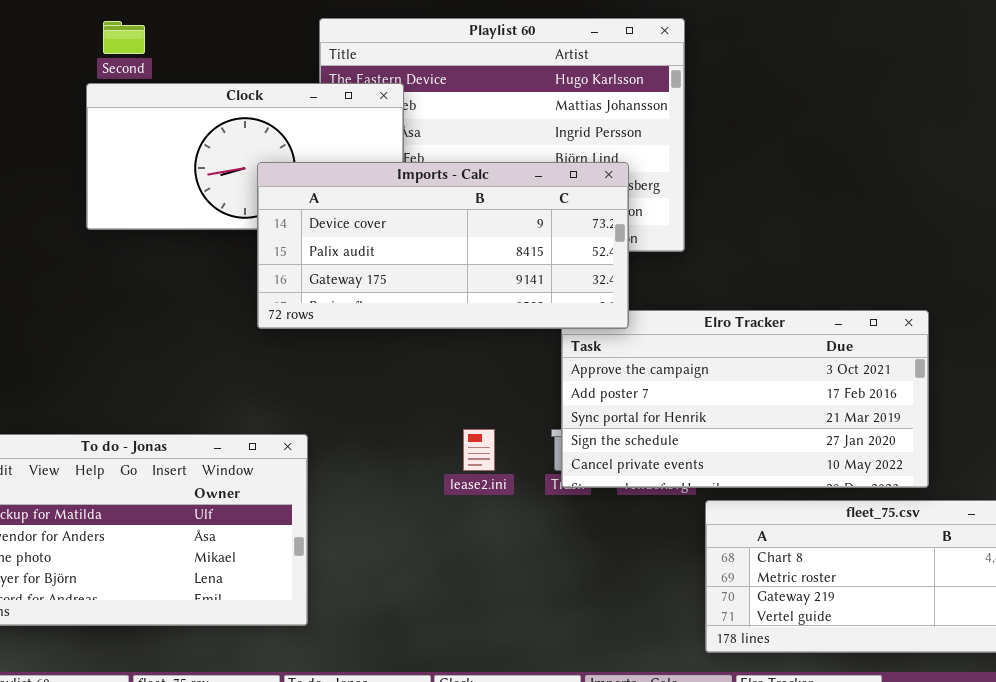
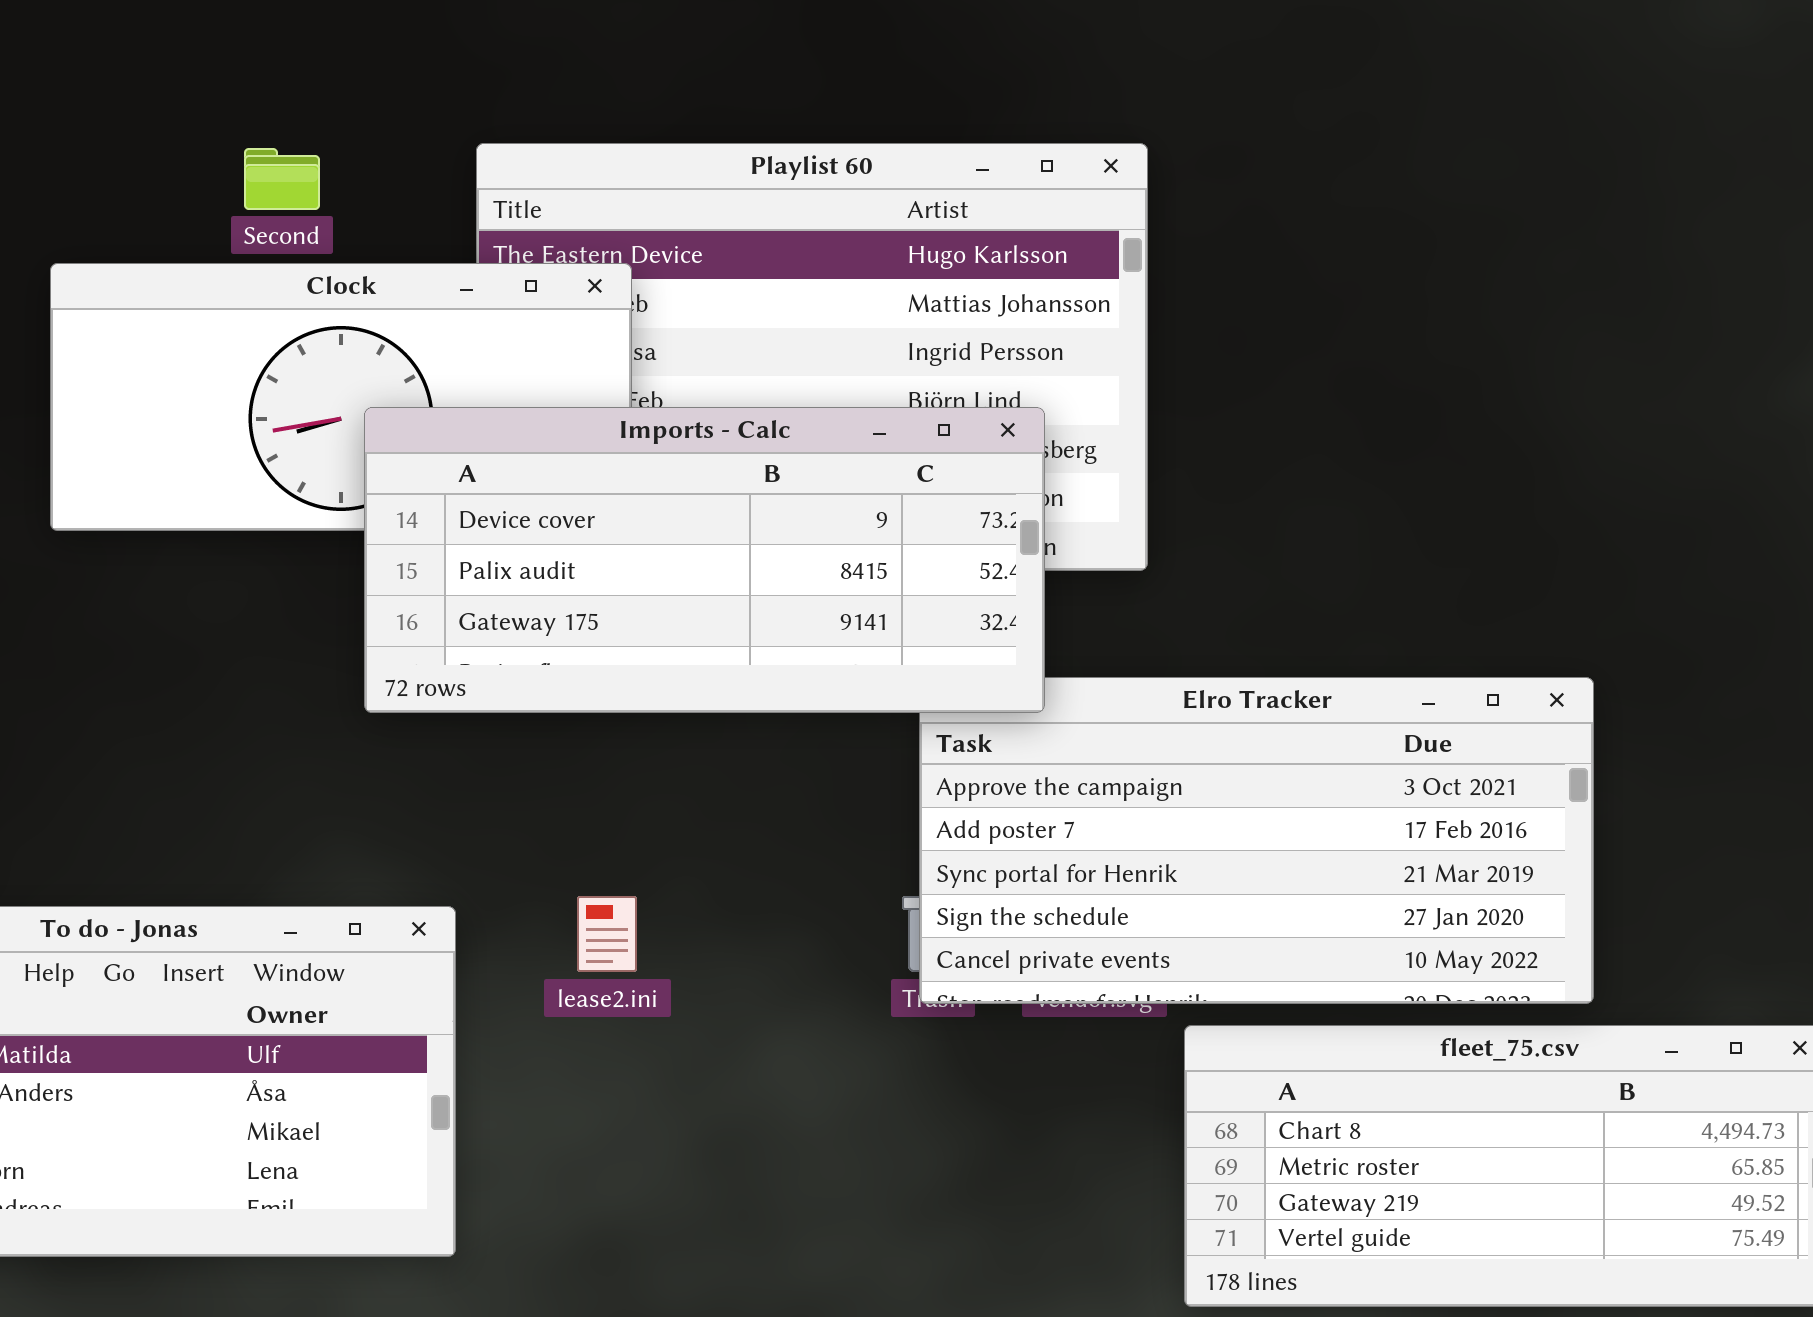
Second: [103,21,145,54] -> [244,148,320,210], moved
lease2.ini: [463,429,495,471] -> [577,896,637,972], moved

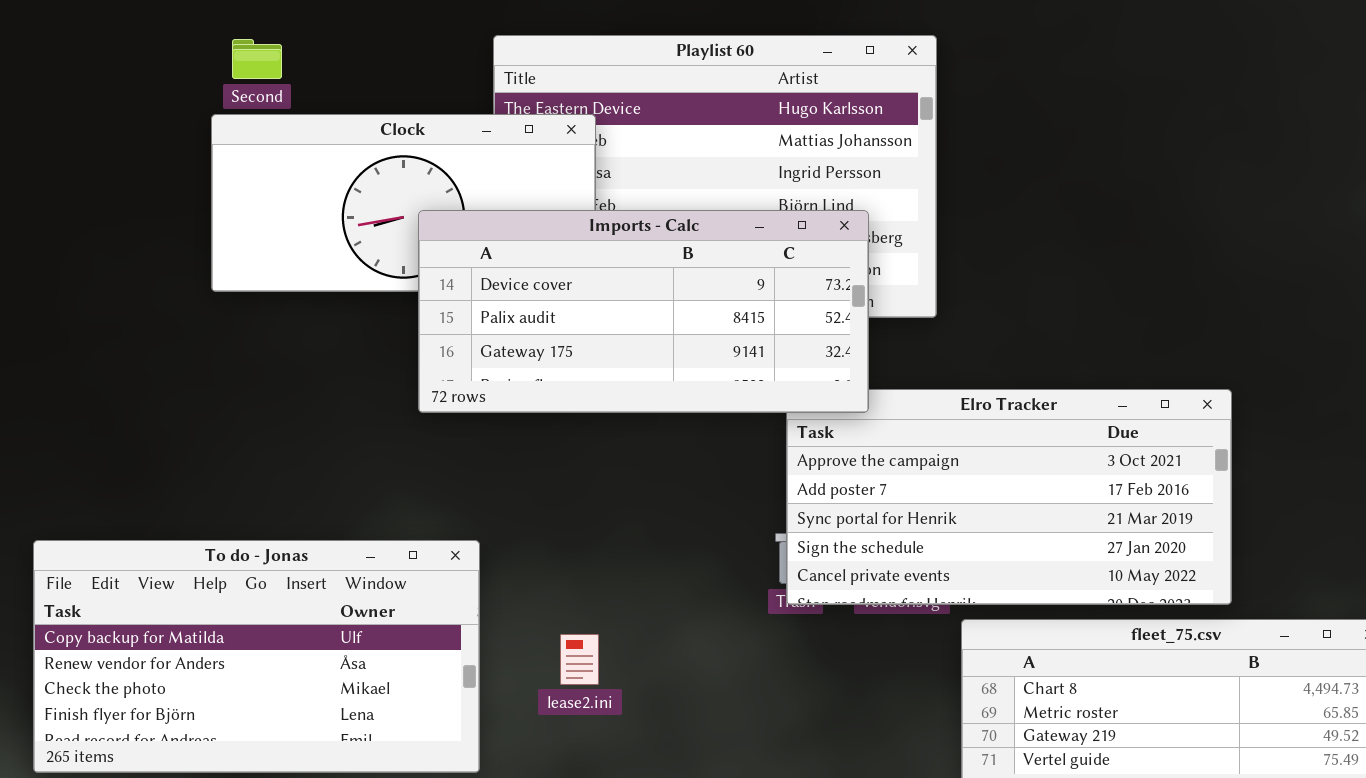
Second: [244,148,320,210] -> [232,39,282,79], moved
lease2.ini: [577,896,637,972] -> [560,634,599,685], moved

